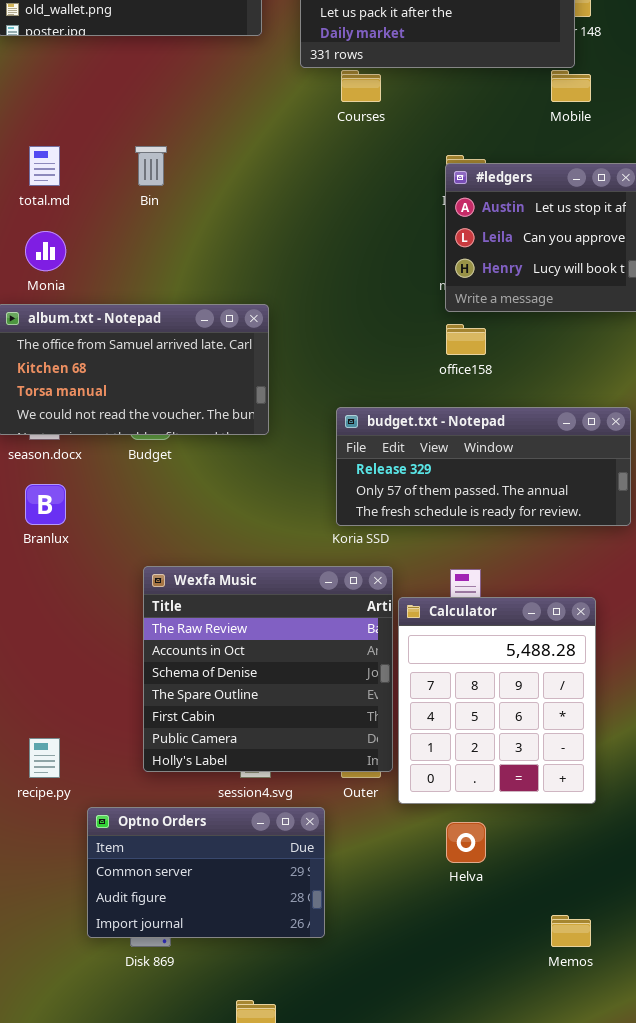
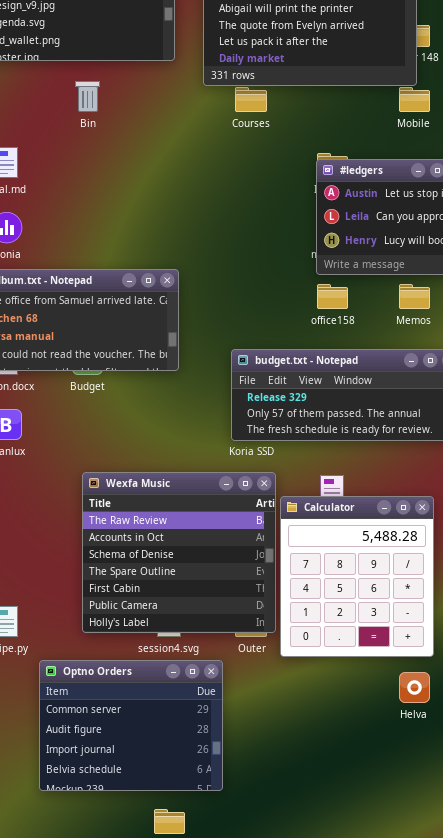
Bin: [135,146,167,186] -> [75,81,100,112], moved
Optno Orders: [87,807,325,938] -> [39,660,223,791], resized
Helva: [446,822,486,863] -> [399,672,430,703], moved
Memos: [551,915,591,947] -> [399,284,430,309], moved

